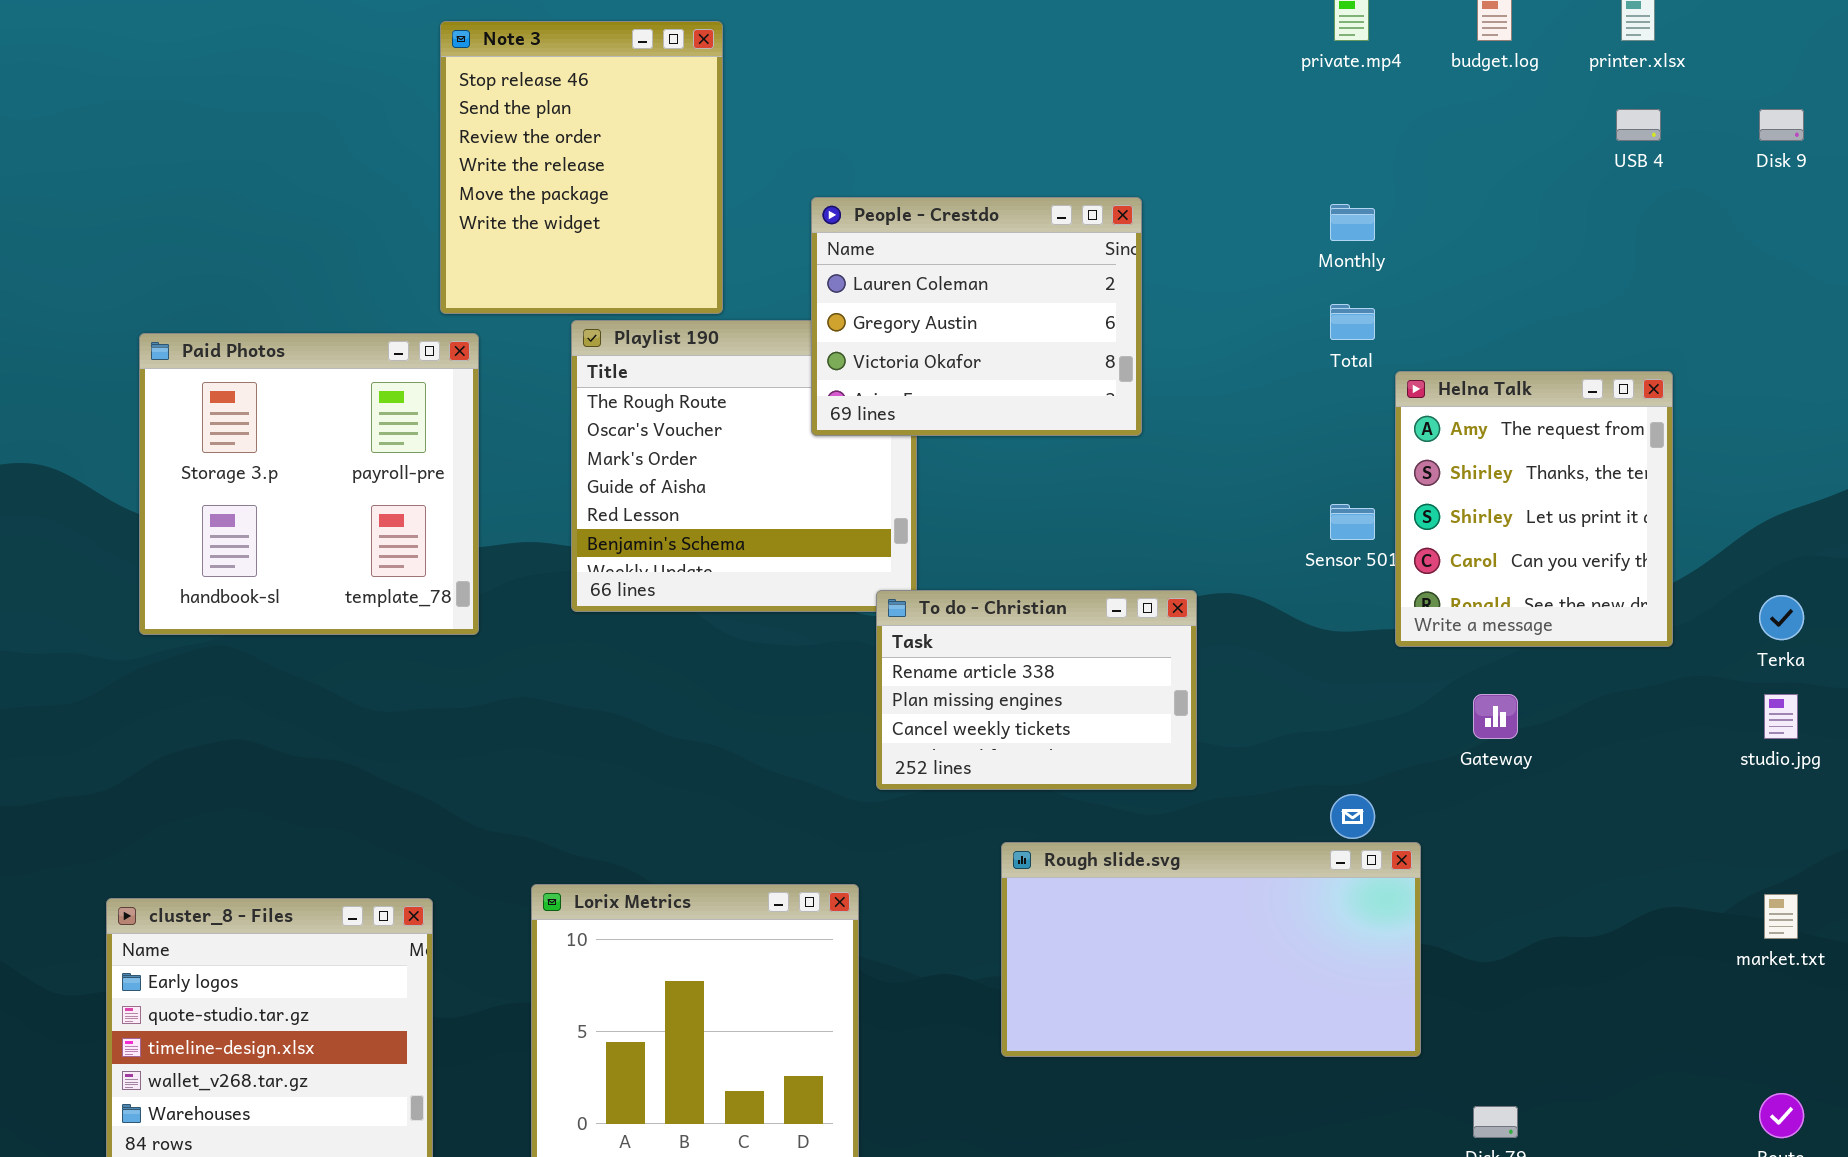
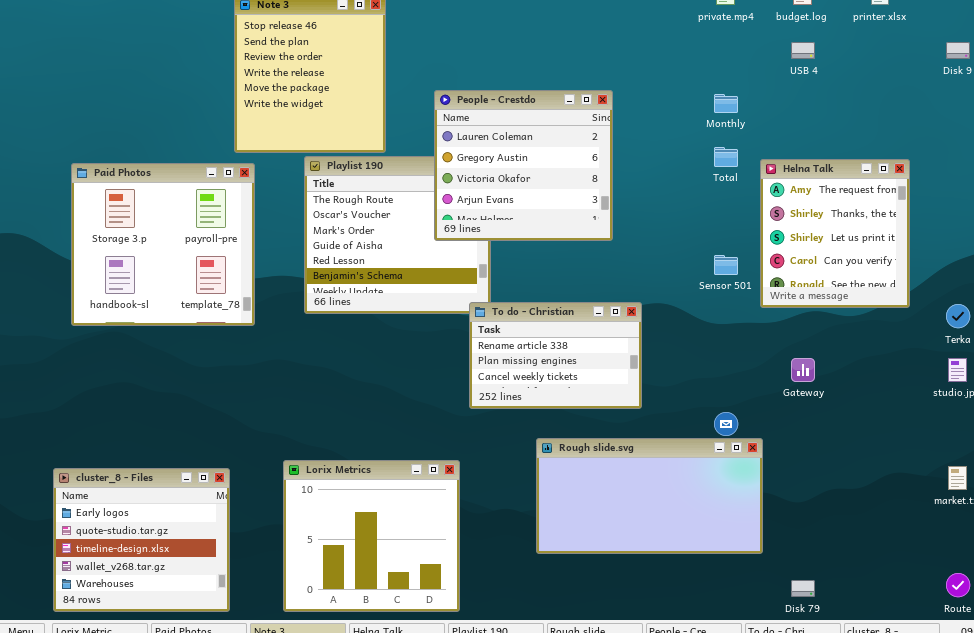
USB 4: [1616,109,1661,141] -> [791,42,815,59], moved
People - Crestdo: [811,197,1142,436] -> [434,90,613,241], resized
Helna Talk: [1395,371,1673,647] -> [760,159,910,308], moved

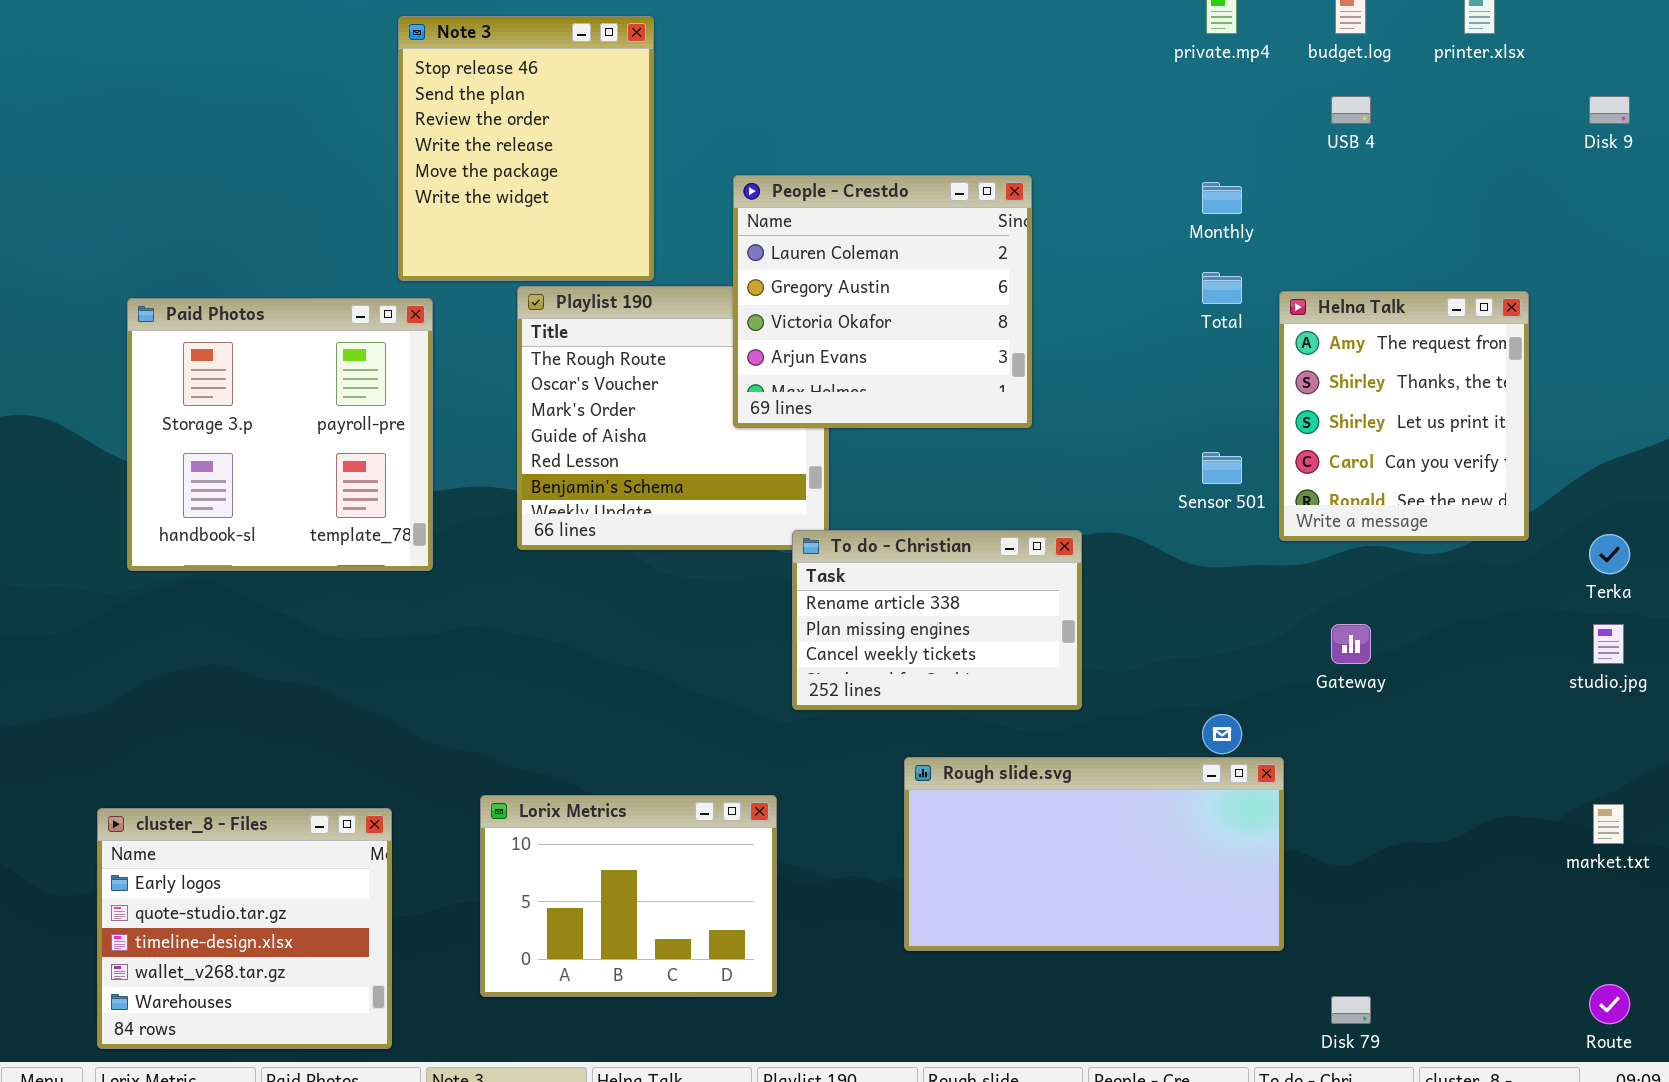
Lorix Metrics: [283,460,460,612] -> [480,795,777,997], resized

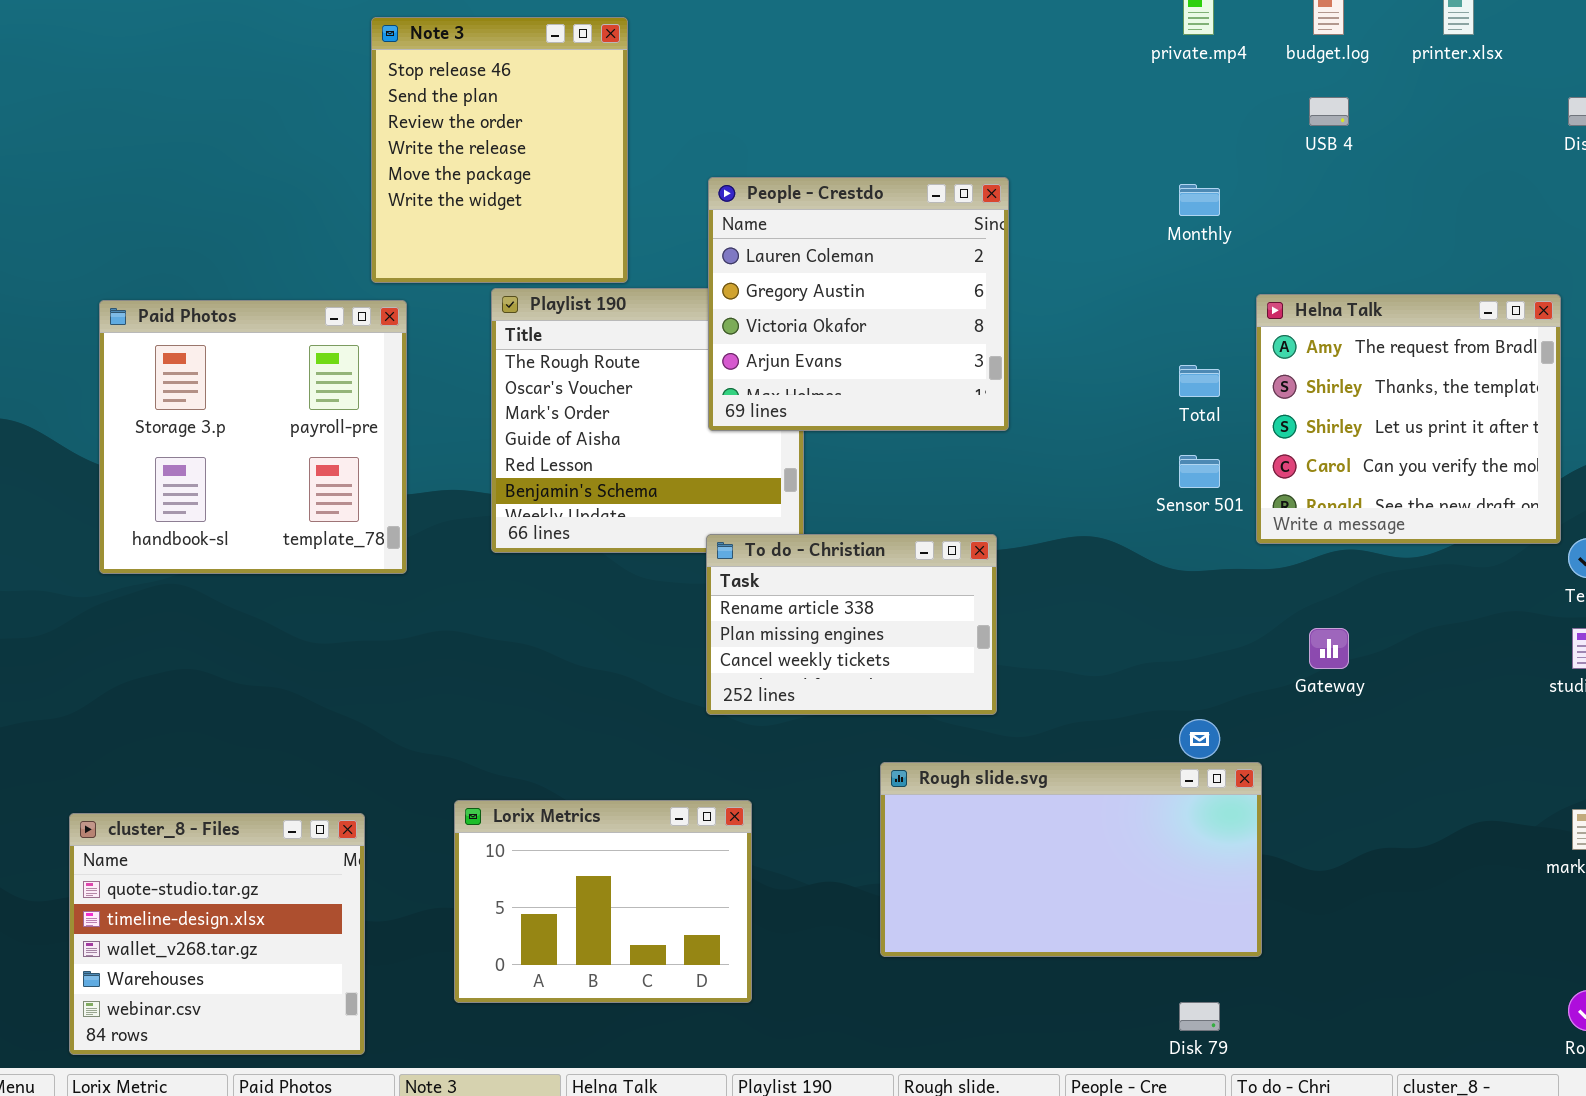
Total: [1202,272,1242,304] -> [1179,365,1220,397], moved
Helna Talk: [1279,291,1529,541] -> [1256,294,1561,544], resized
To do - Christian: [792,530,1082,710] -> [706,534,997,715], moved
cluster_8 - Files: [97,808,392,1049] -> [69,813,365,1055], scrolled down 1 row
Disk 79: [1331,996,1371,1024] -> [1179,1002,1220,1031], moved

